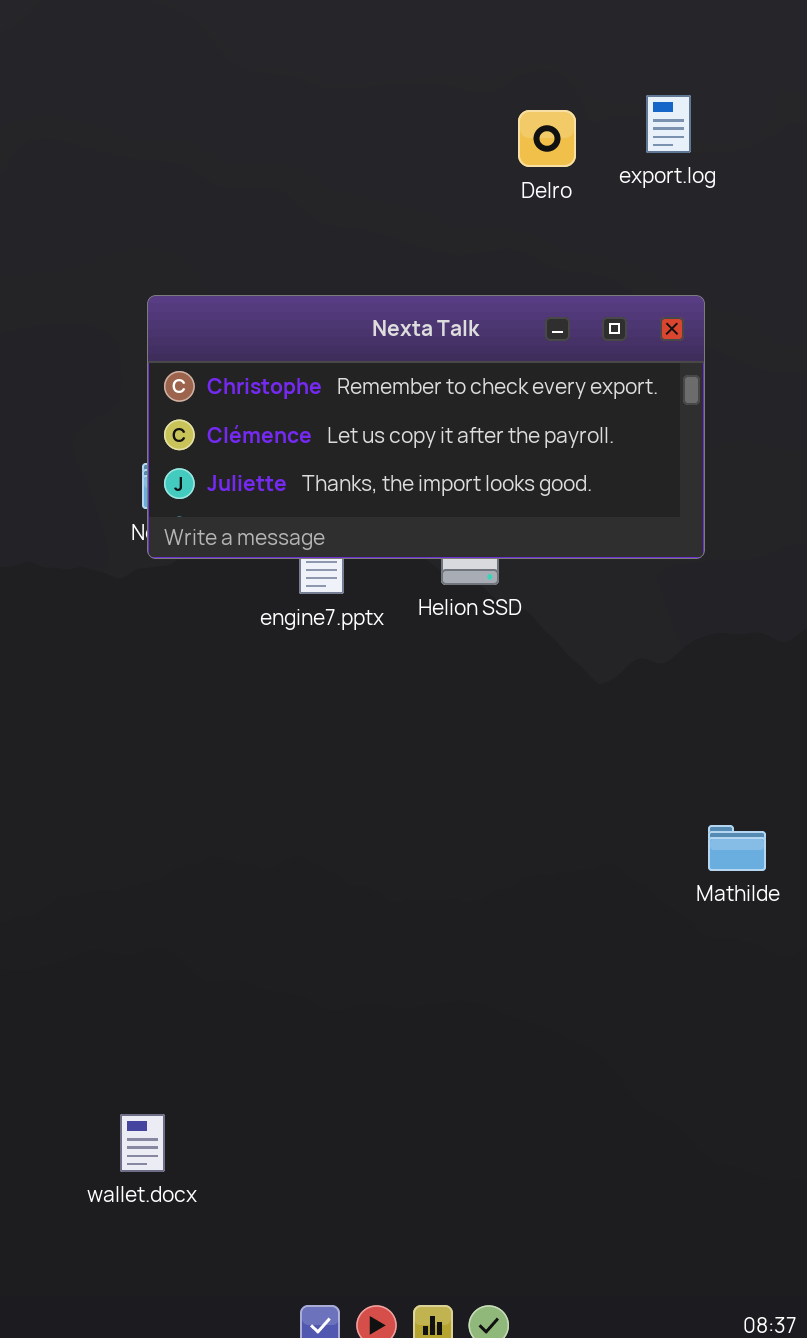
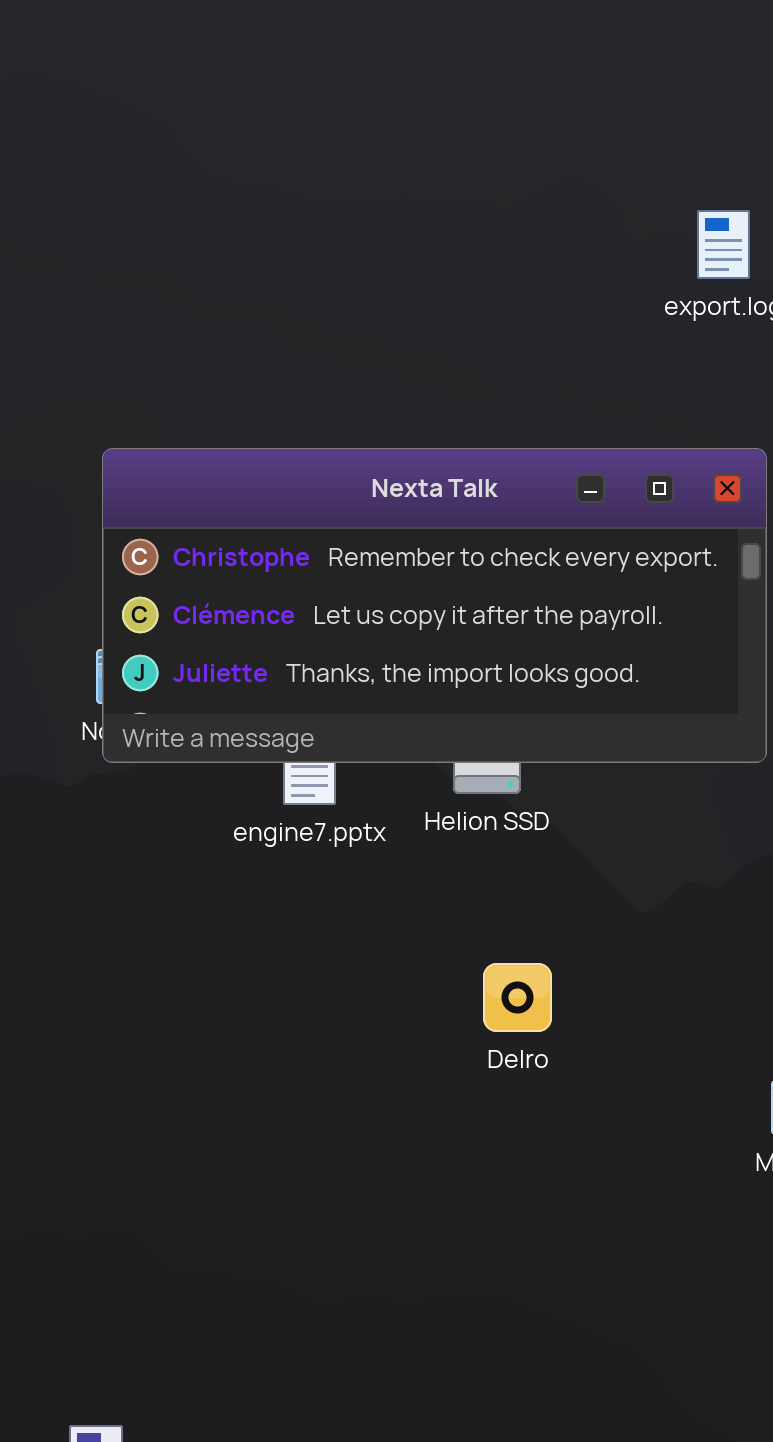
Delro: [518,110,576,167] -> [483,963,552,1032], moved

